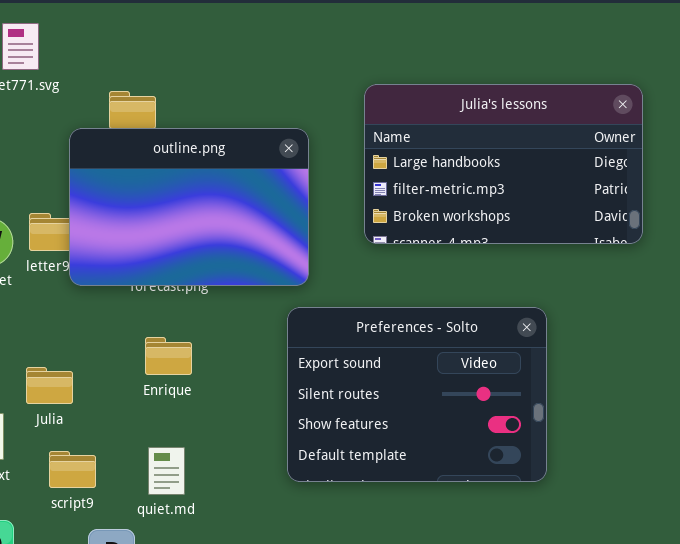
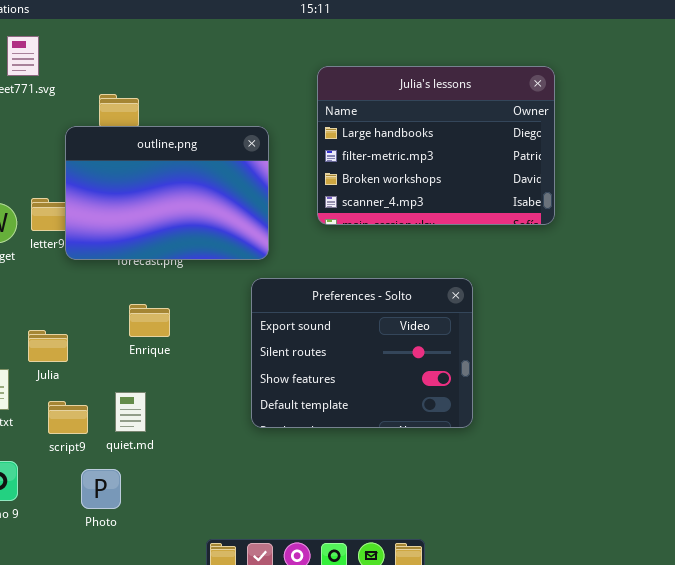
Julia's lessons: [364,84,643,244] -> [317,66,555,225], resized
quiet.md: [148,447,185,495] -> [115,392,146,432], moved

